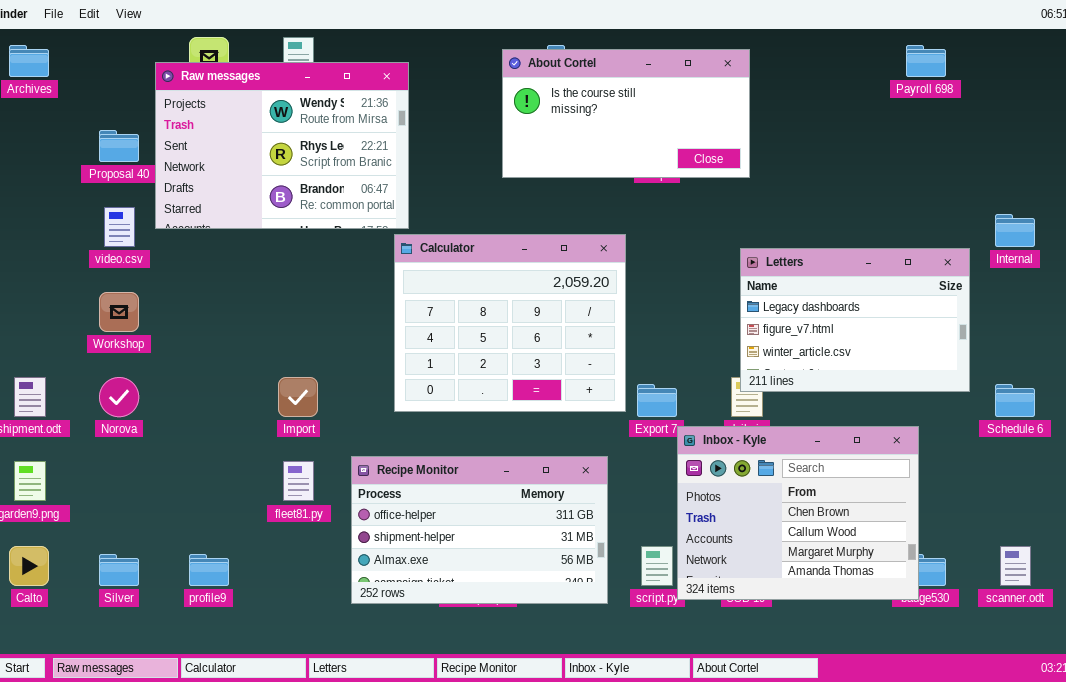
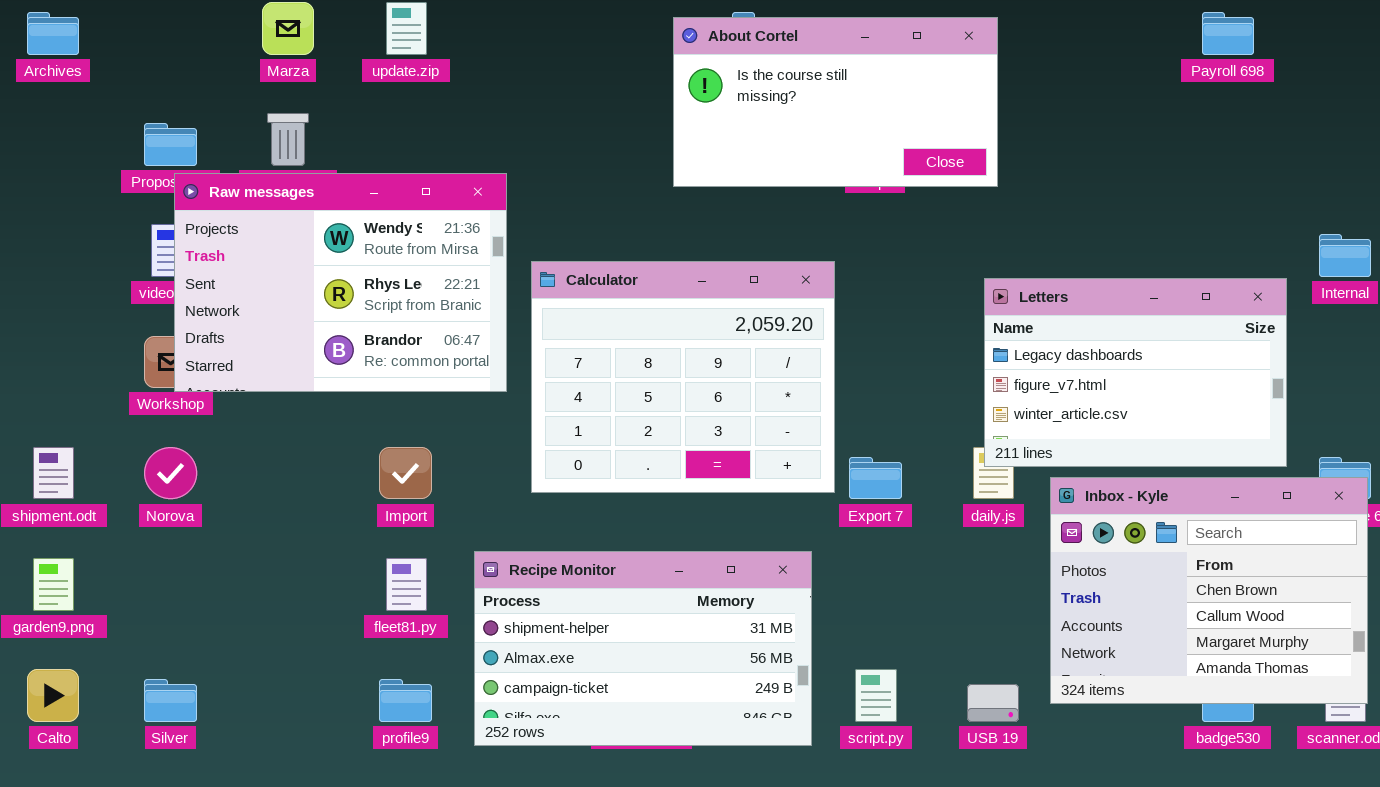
Raw messages: [155,62,409,229] -> [174,173,507,392], moved
Inbox - Kyle: [677,426,919,600] -> [1050,477,1368,704], moved
Recipe Monitor: [351,456,608,604] -> [474,551,812,746], scrolled down 1 row
profile9: [189,554,229,586] -> [379,679,432,722], moved

